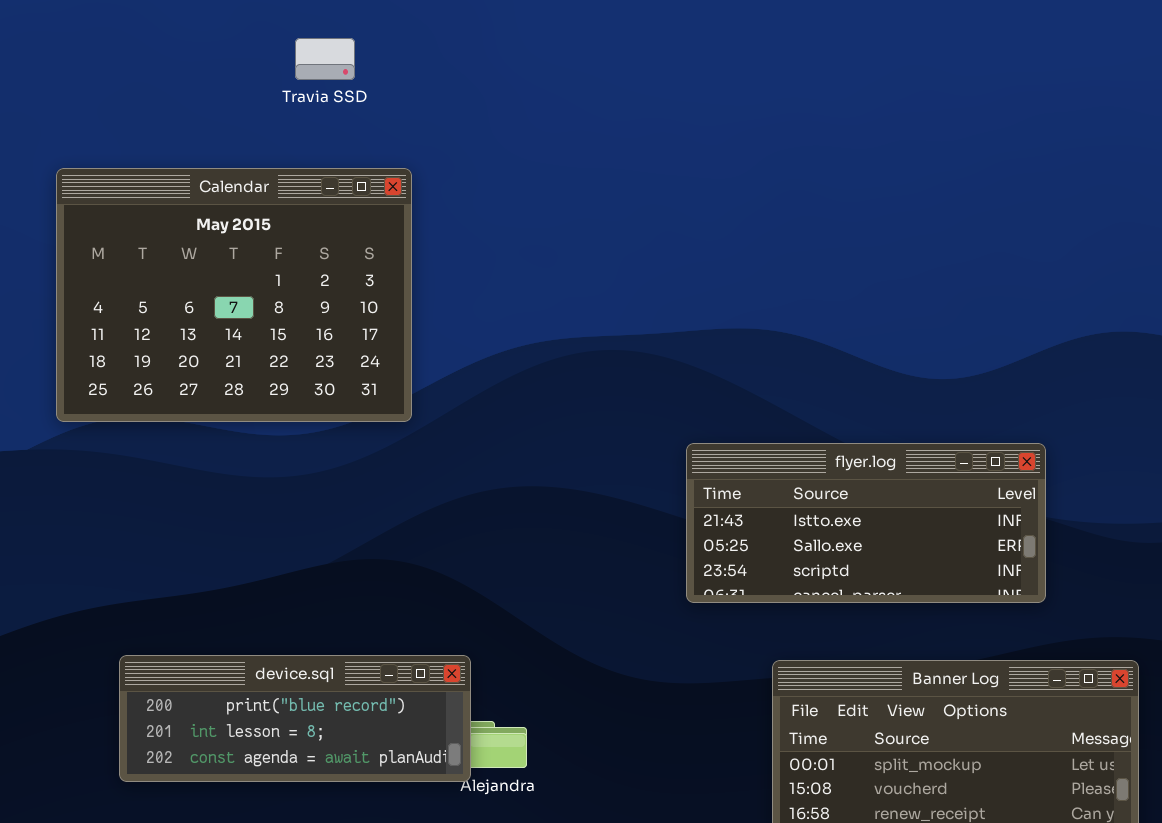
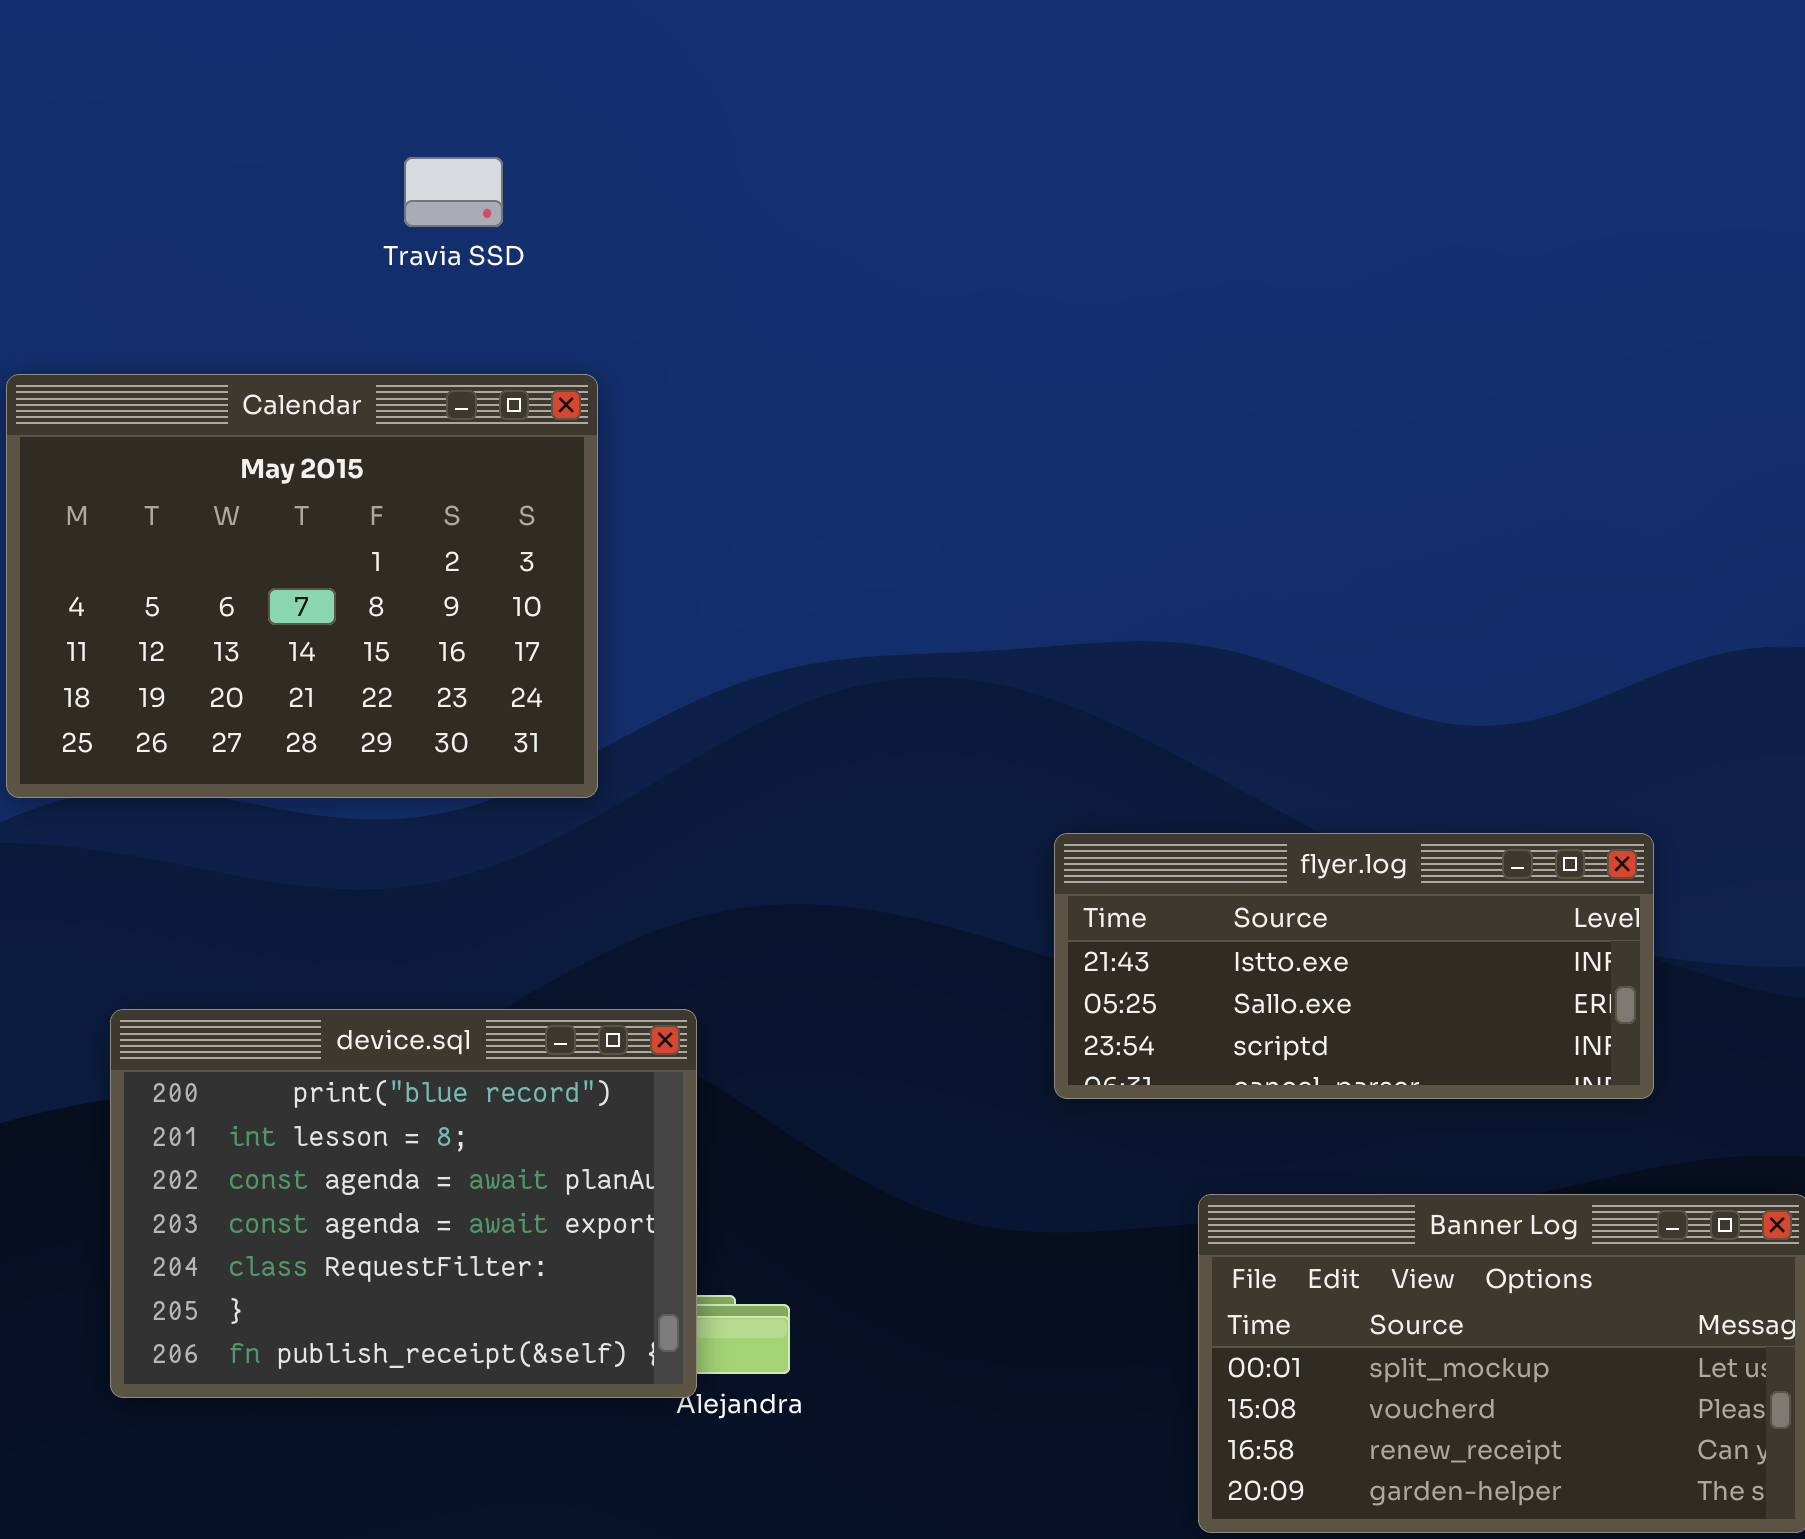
device.sql: [119,655,471,782] -> [110,1009,697,1398], resized

